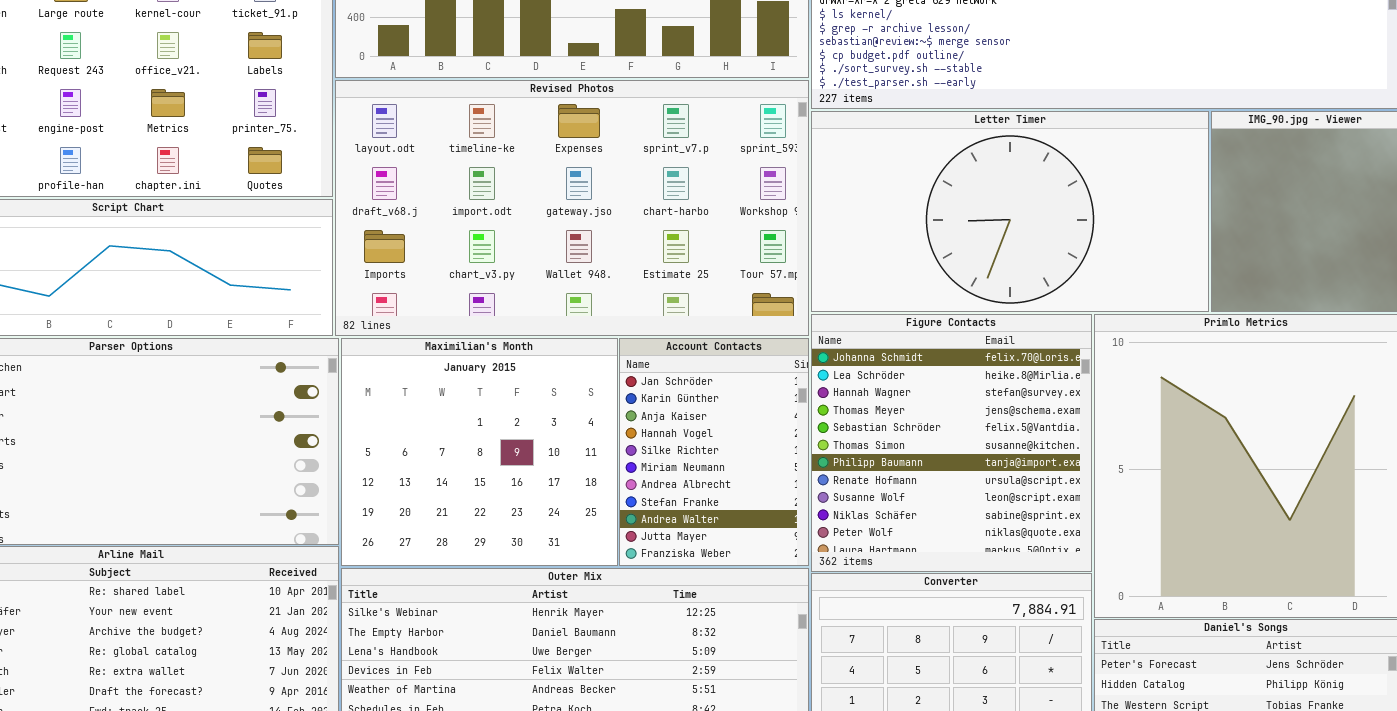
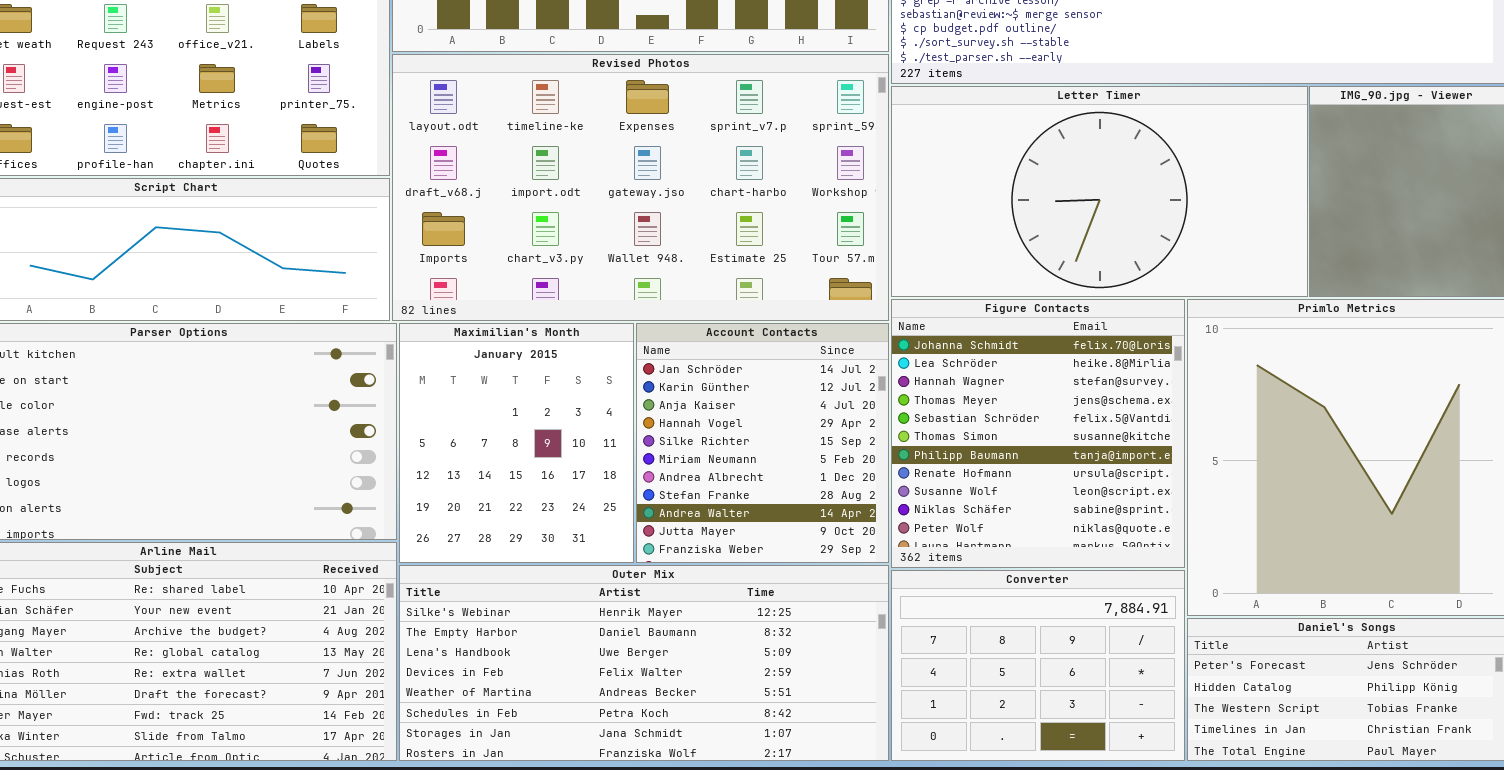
Maximilian's Month: [341,338,618,566] -> [399,323,634,563], resized
Account Contacts: [619,338,809,566] -> [636,323,889,563], resized

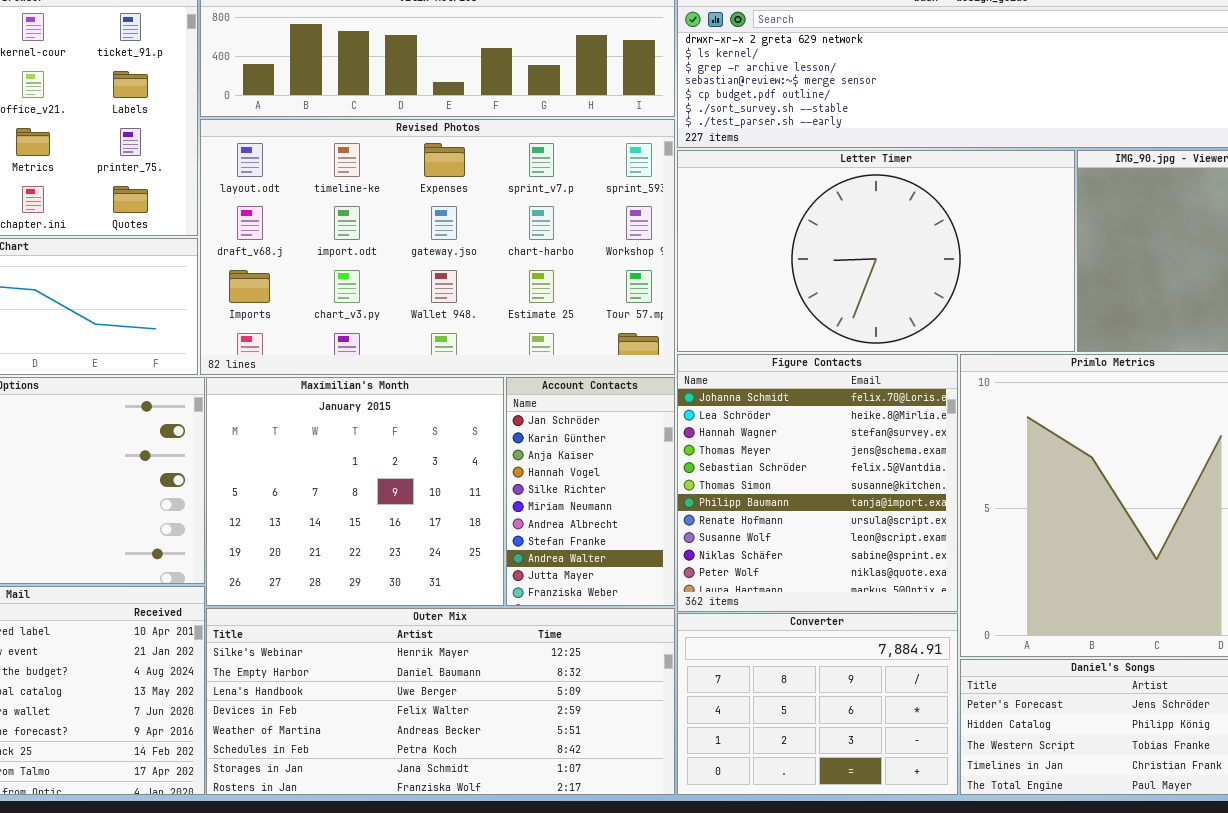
Maximilian's Month: [399,323,634,563] -> [206,377,504,606], resized
Account Contacts: [636,323,889,563] -> [506,377,675,606], resized

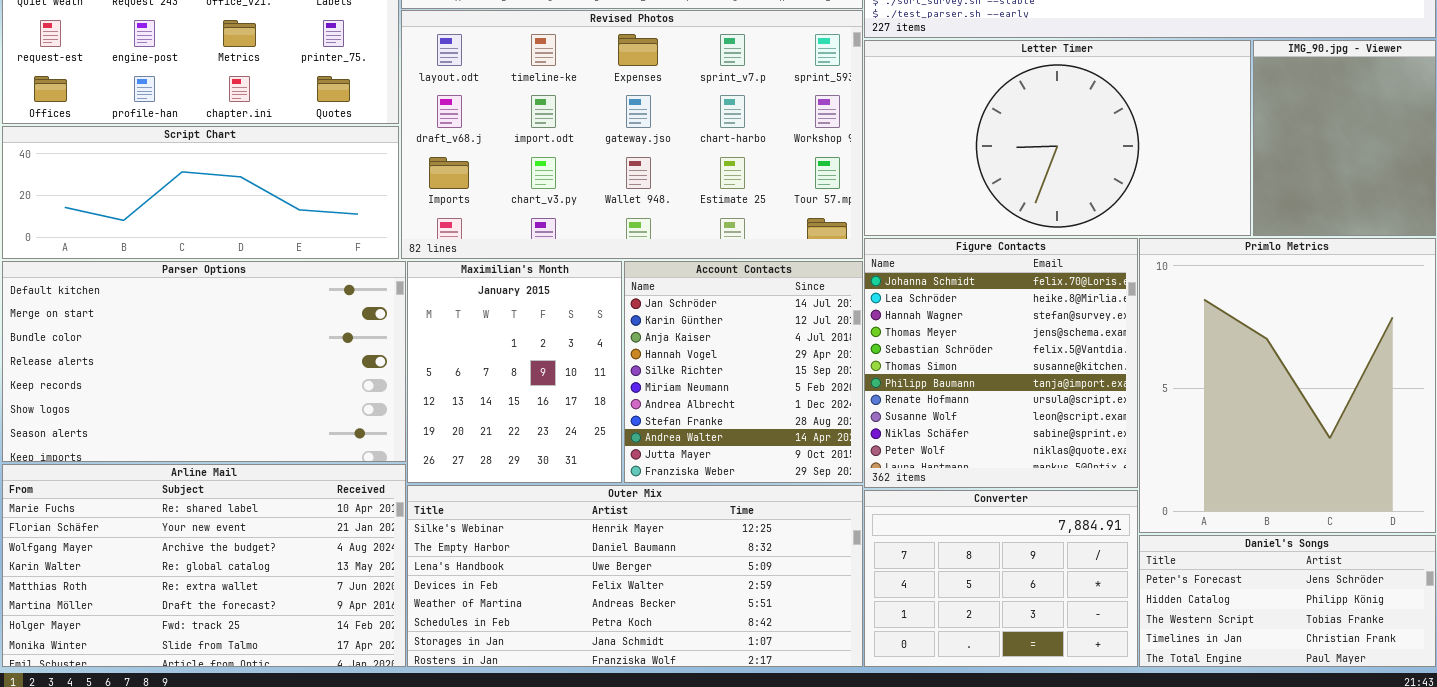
Maximilian's Month: [206,377,504,606] -> [407,261,622,483], resized
Account Contacts: [506,377,675,606] -> [624,261,863,483], resized

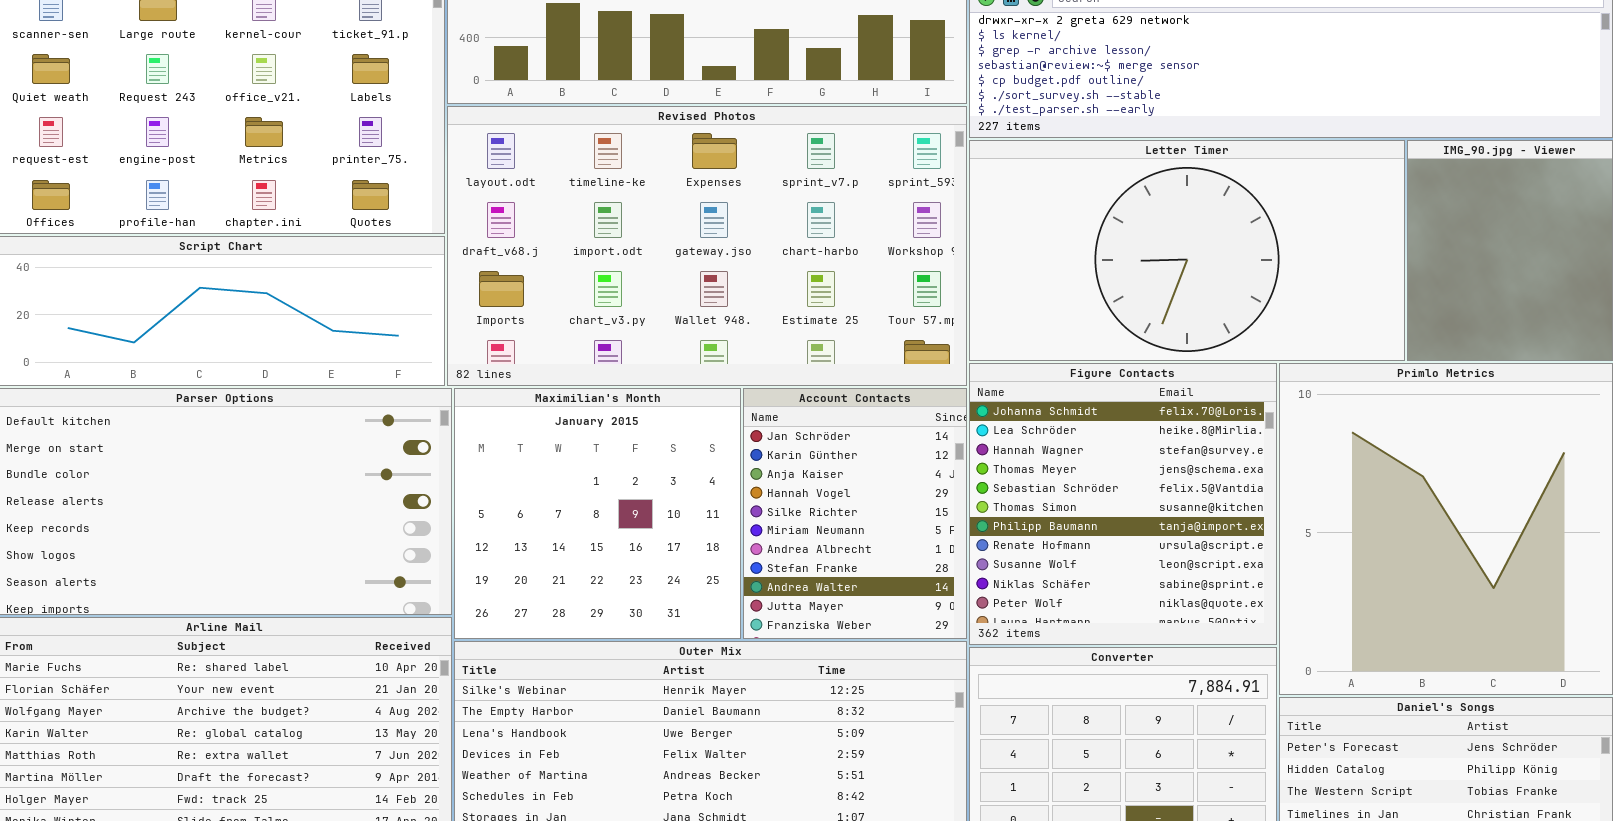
Maximilian's Month: [407,261,622,483] -> [454,388,741,639], resized
Account Contacts: [624,261,863,483] -> [743,388,967,639], resized

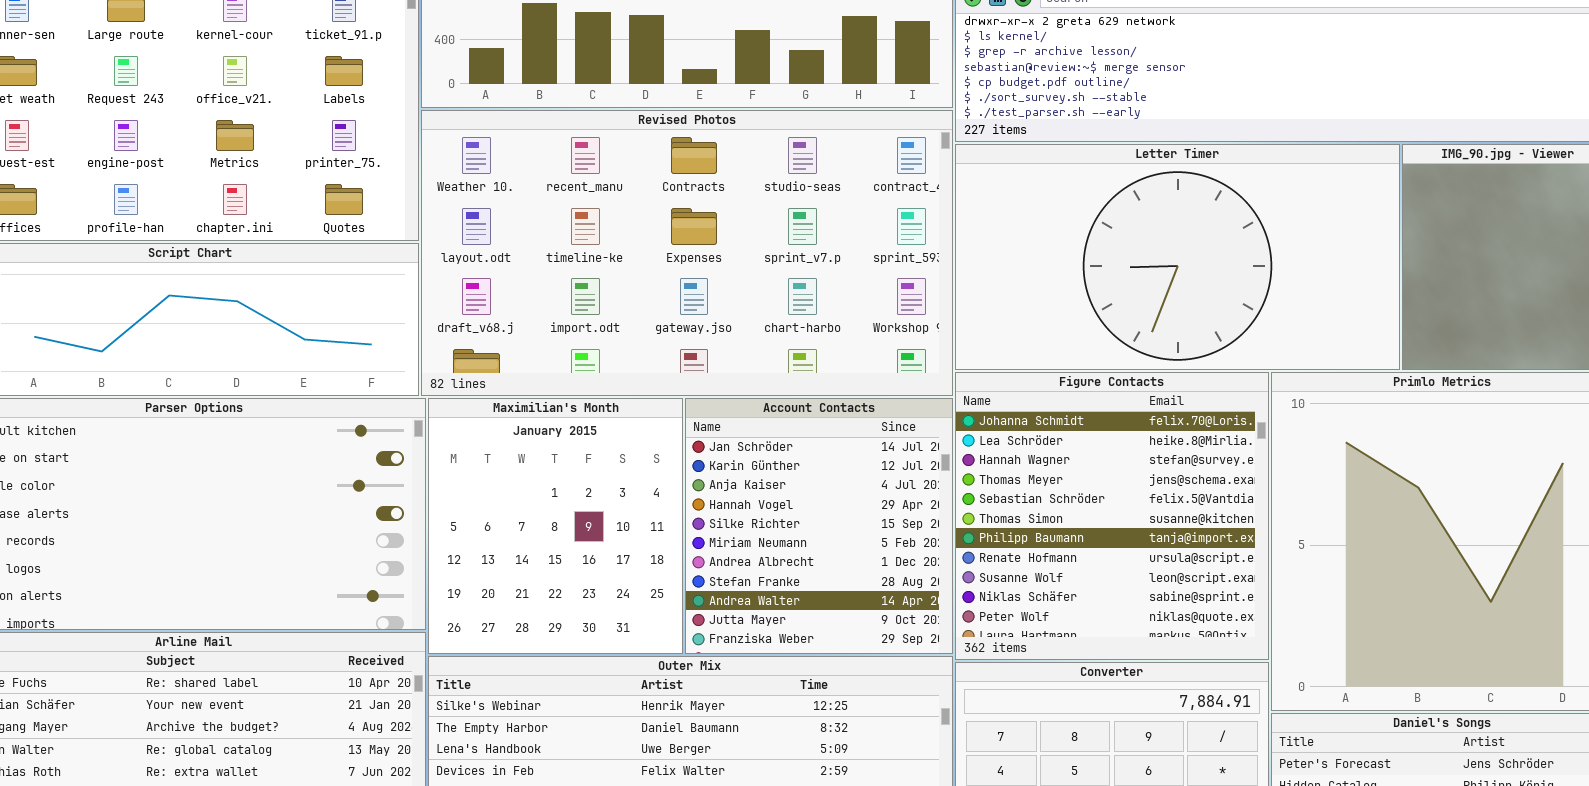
Revised Photos: [447,106,967,386] -> [421,110,953,396], scrolled up 1 row
Maximilian's Month: [454,388,741,639] -> [428,398,683,654], resized
Account Contacts: [743,388,967,639] -> [685,398,953,654], resized

